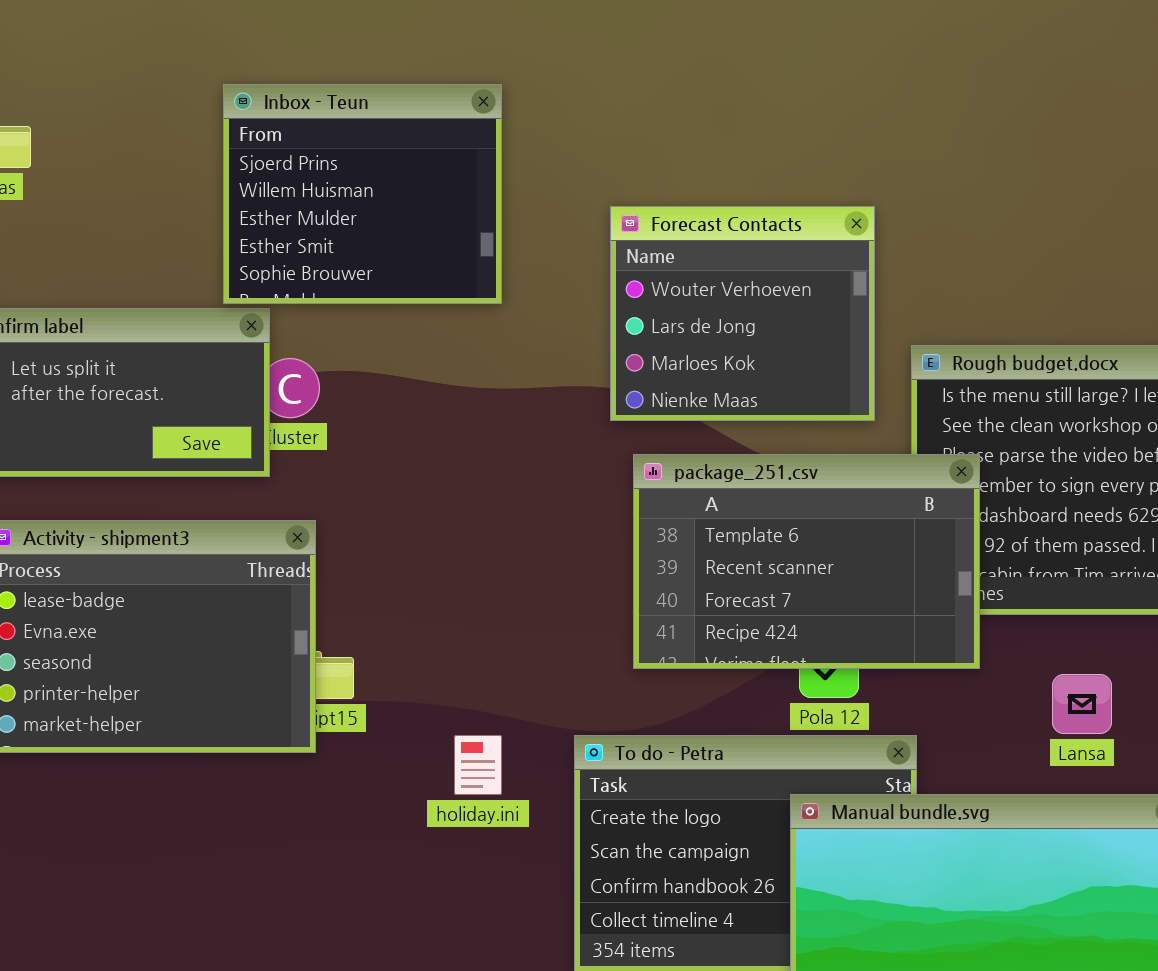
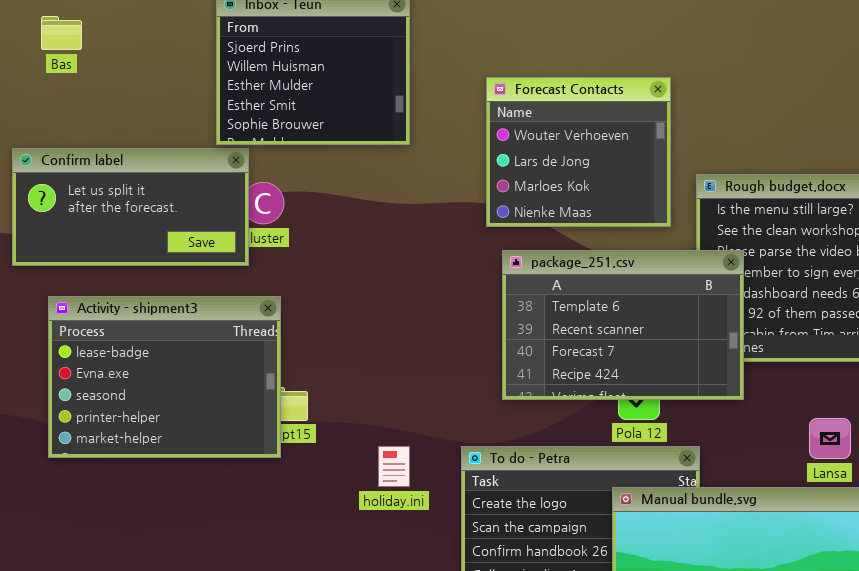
Lansa: [1052,674,1112,734] -> [809,418,851,459], moved

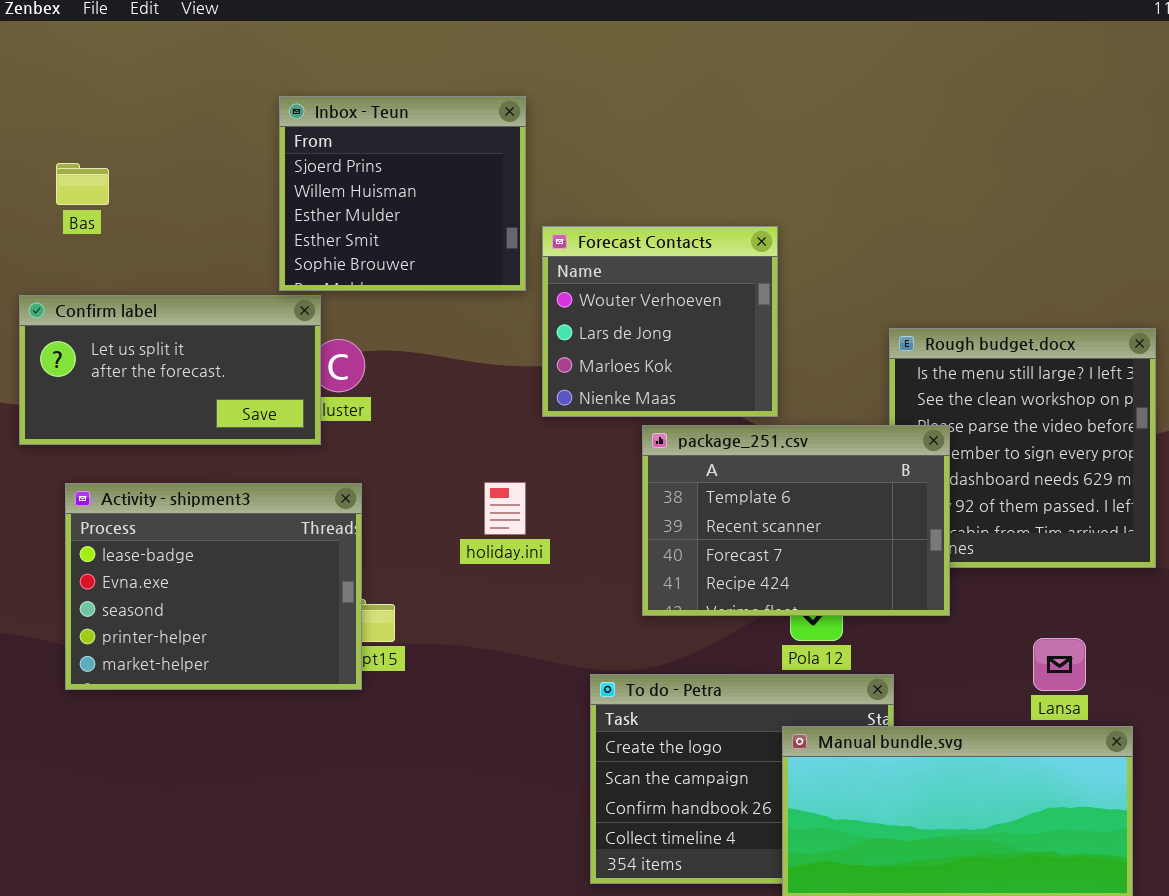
Bas: [41,16,82,50] -> [56,163,109,205], moved
Forecast Contacts: [486,77,671,227] -> [542,226,778,417], moved
holiday.ini: [378,446,410,487] -> [484,482,526,535], moved

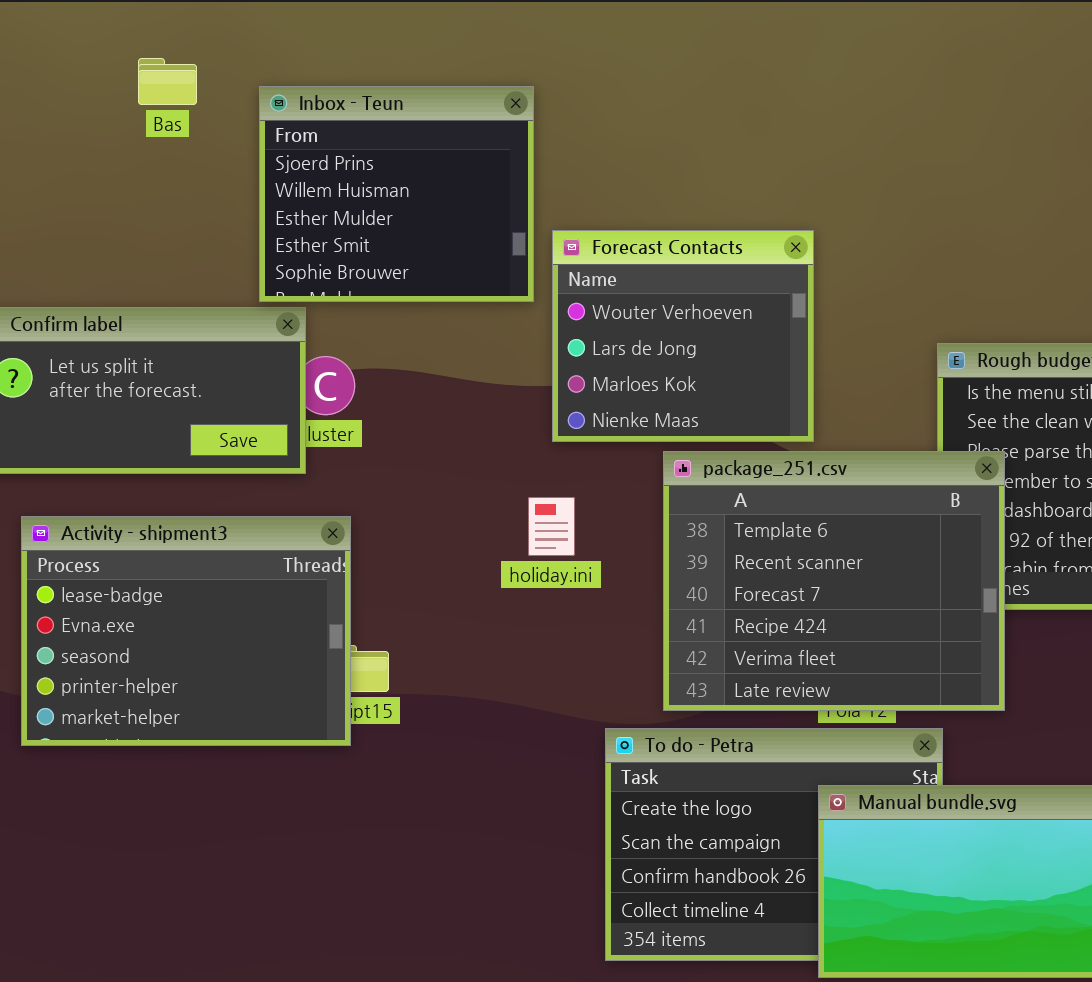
Bas: [56,163,109,205] -> [138,58,197,105], moved
package_251.csv: [642,425,950,616] -> [663,451,1005,711], resized
holiday.ini: [484,482,526,535] -> [528,497,575,556], moved

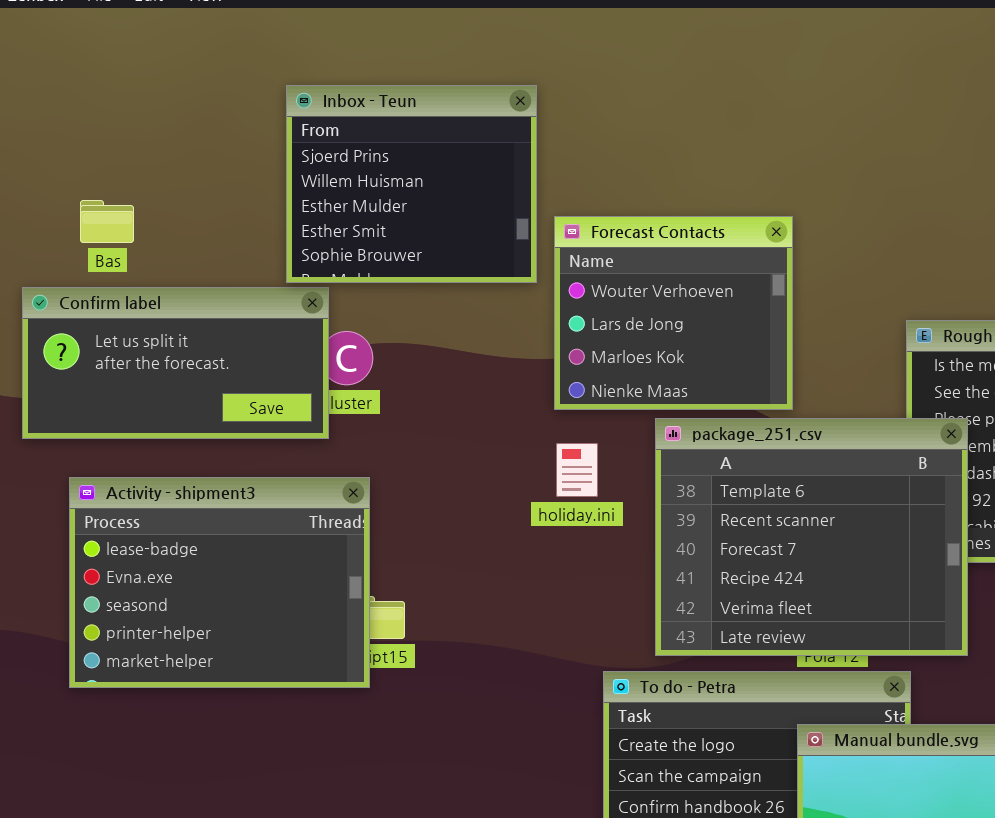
Bas: [138,58,197,105] -> [80,200,134,243], moved
holiday.ini: [528,497,575,556] -> [556,443,598,497], moved

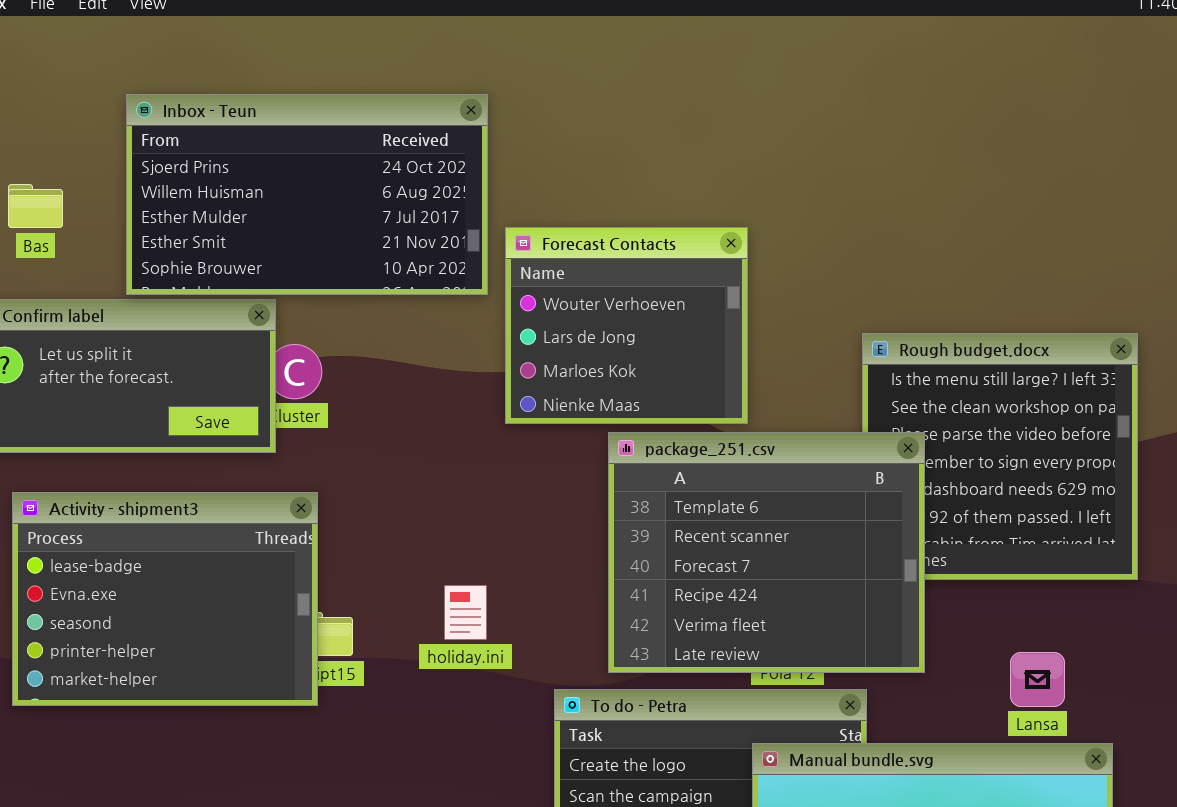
Inbox - Teun: [286,85,537,283] -> [126,94,488,295], resized
Bas: [80,200,134,243] -> [8,184,63,228], moved
holiday.ini: [556,443,598,497] -> [444,585,487,640], moved

